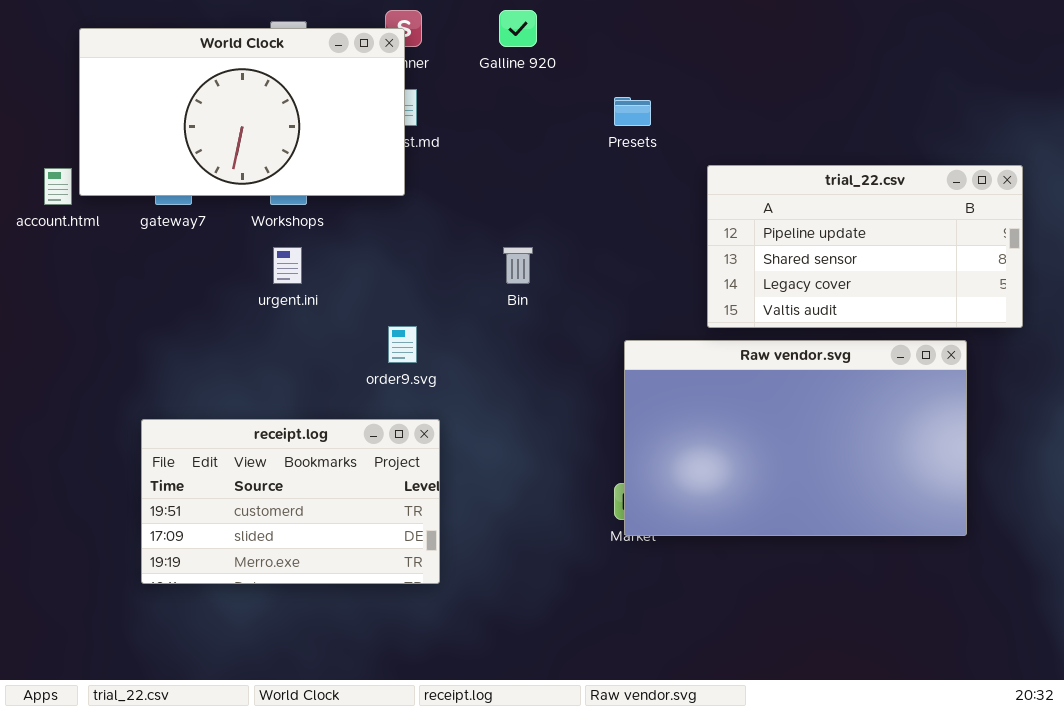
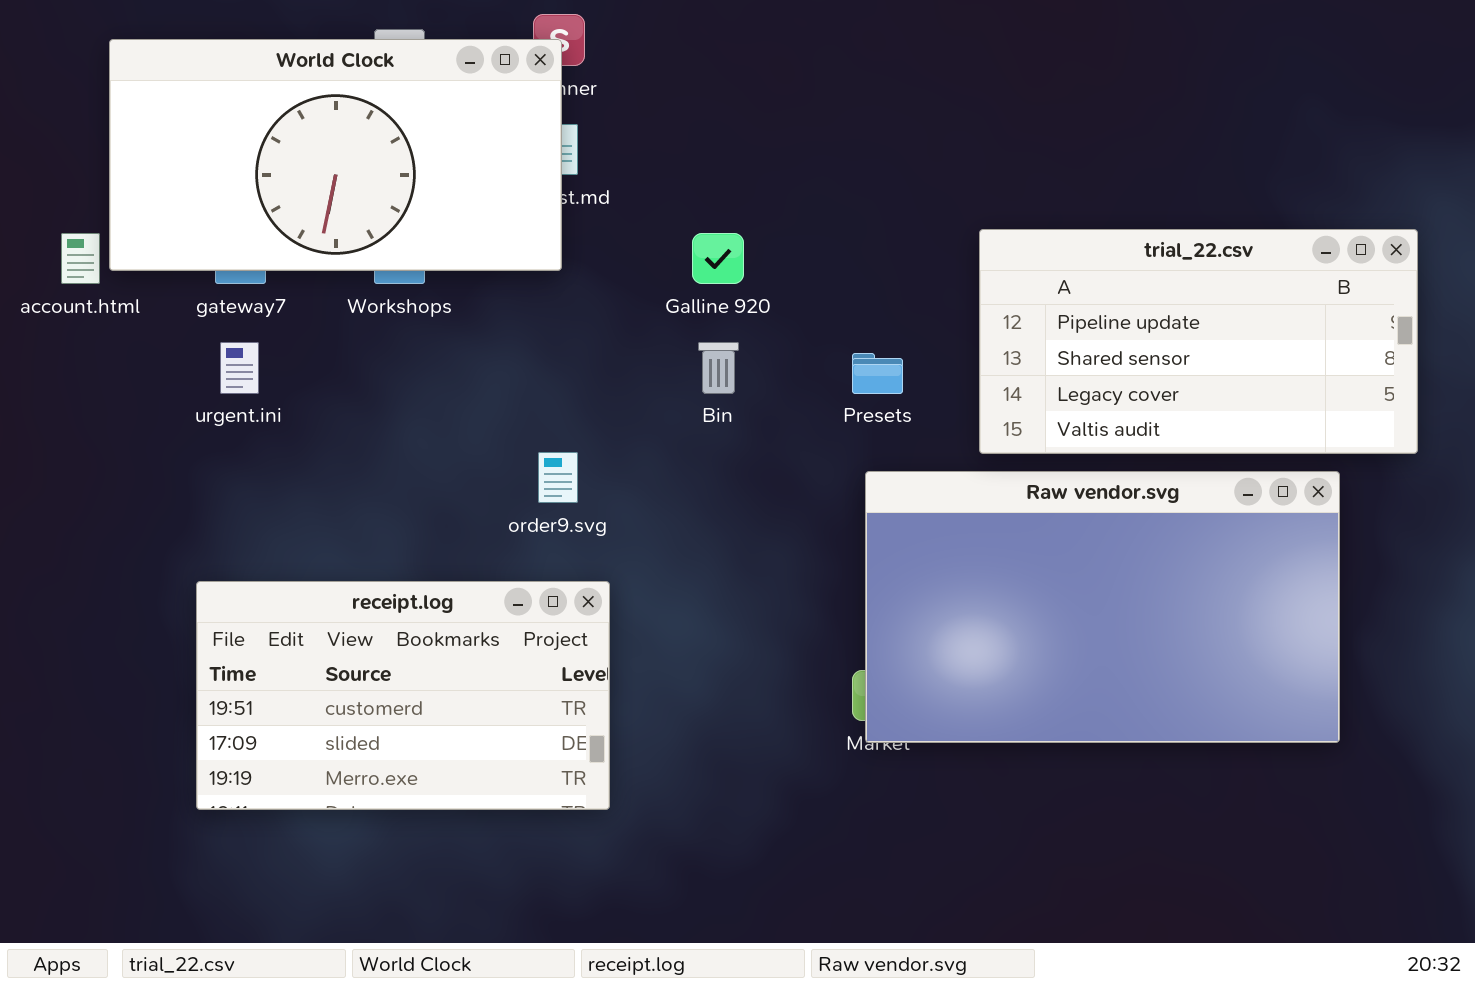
Galline 920: [499,10,537,47] -> [692,233,744,284], moved
Presets: [614,97,651,126] -> [852,353,903,394], moved
urgent.ini: [273,247,302,284] -> [220,342,259,394], moved

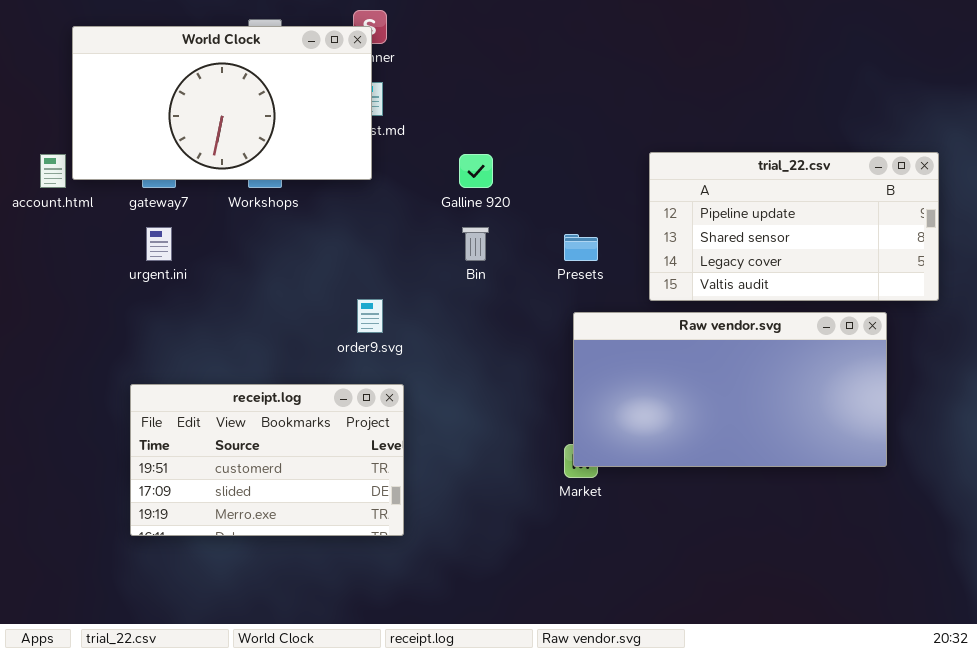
Raw vendor.svg: [865,471,1340,743] -> [573,312,887,467], resized

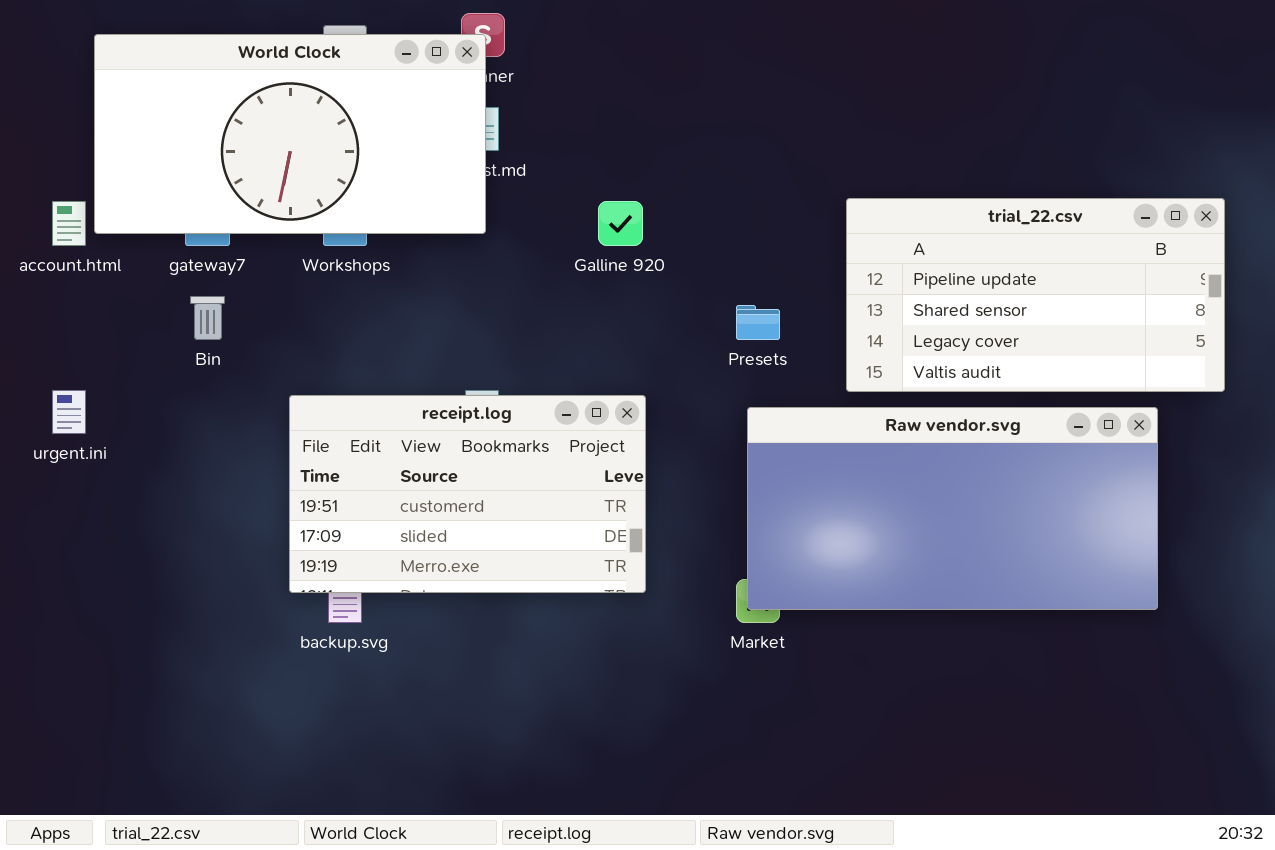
urgent.ini: [146,227,172,261] -> [52,390,86,434], moved
Bin: [462,227,489,261] -> [190,296,225,340], moved
receipt.log: [130,384,404,536] -> [289,395,646,593], moved

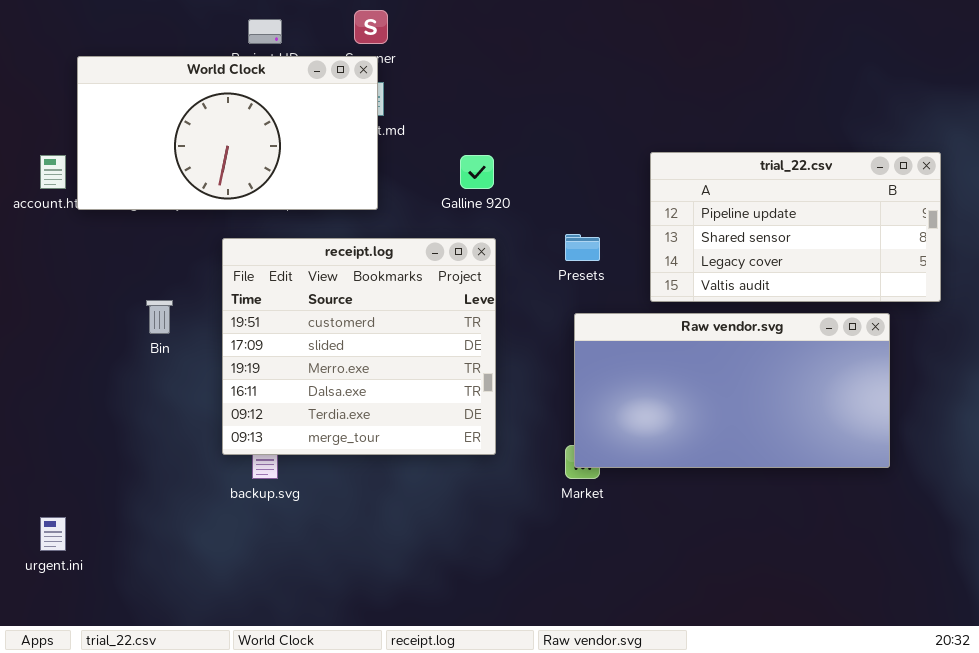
World Clock: [94,34,486,234] -> [77,56,378,210], moved
Bin: [190,296,225,340] -> [146,300,173,334], moved
urgent.ini: [52,390,86,434] -> [40,517,66,551], moved
receipt.log: [289,395,646,593] -> [222,238,496,455], resized

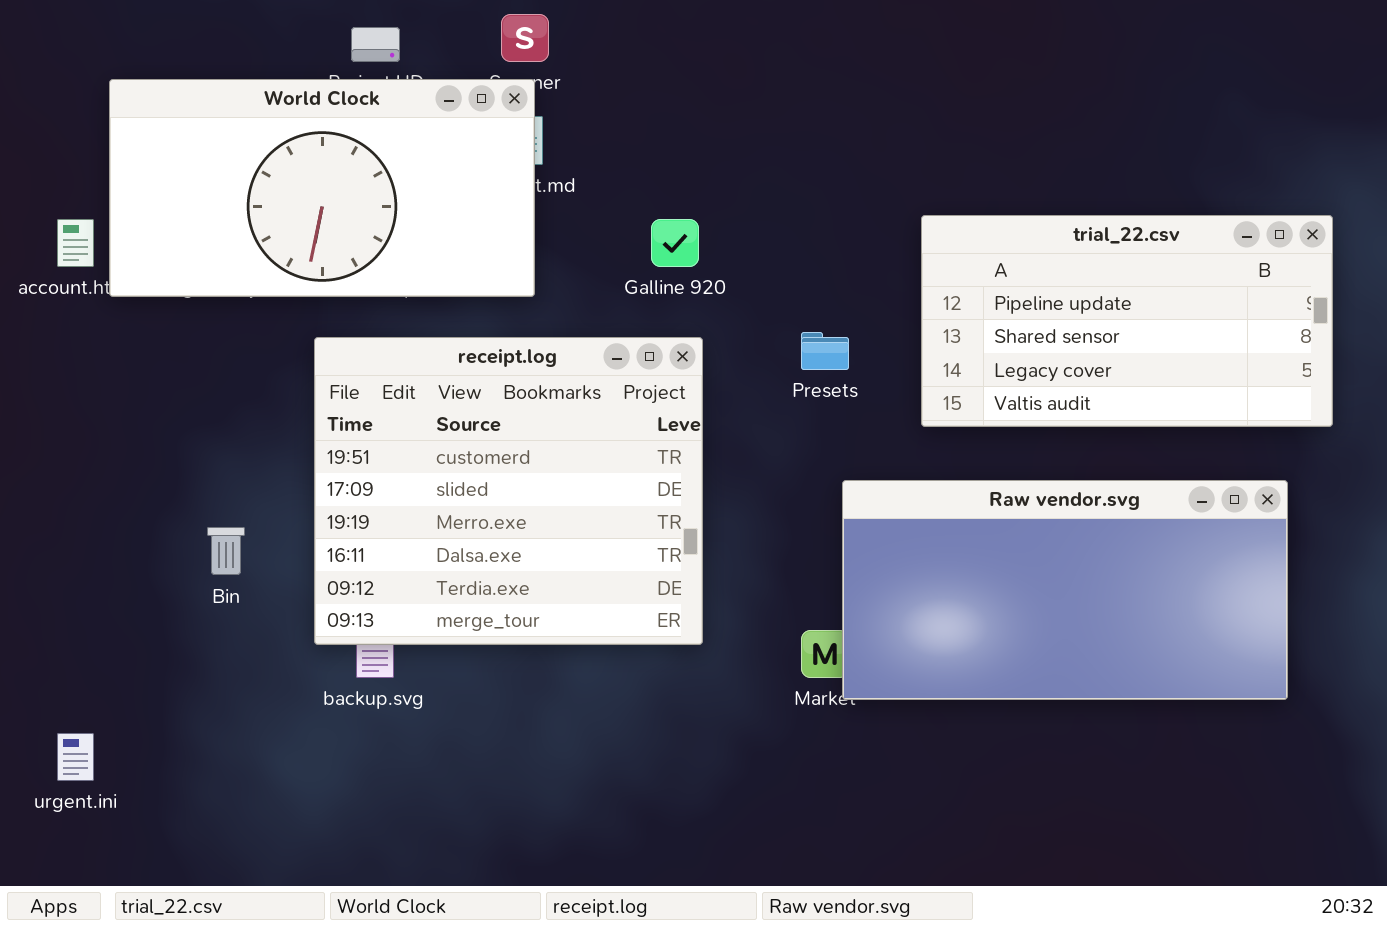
Bin: [146,300,173,334] -> [207,527,245,575], moved
Raw vendor.svg: [574,313,890,468] -> [842,480,1288,700], moved

